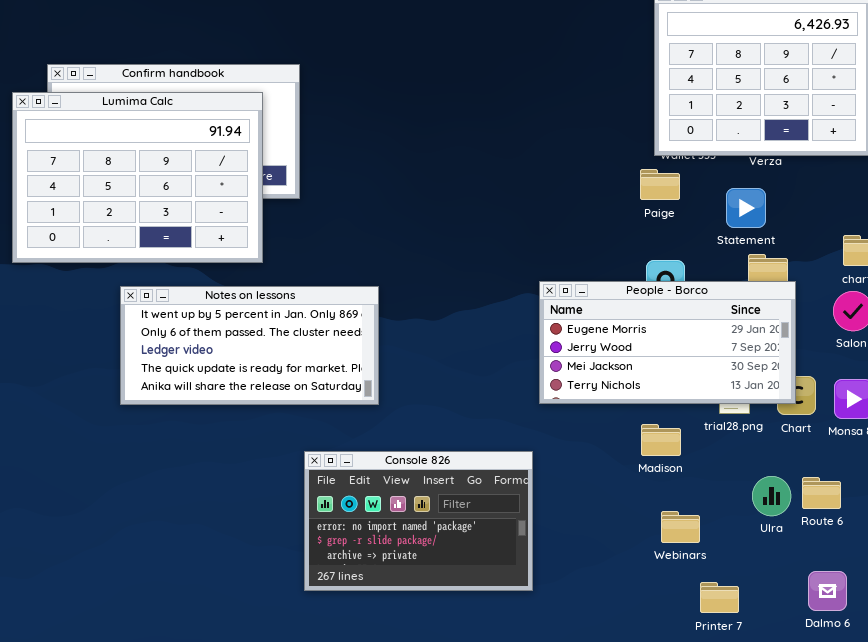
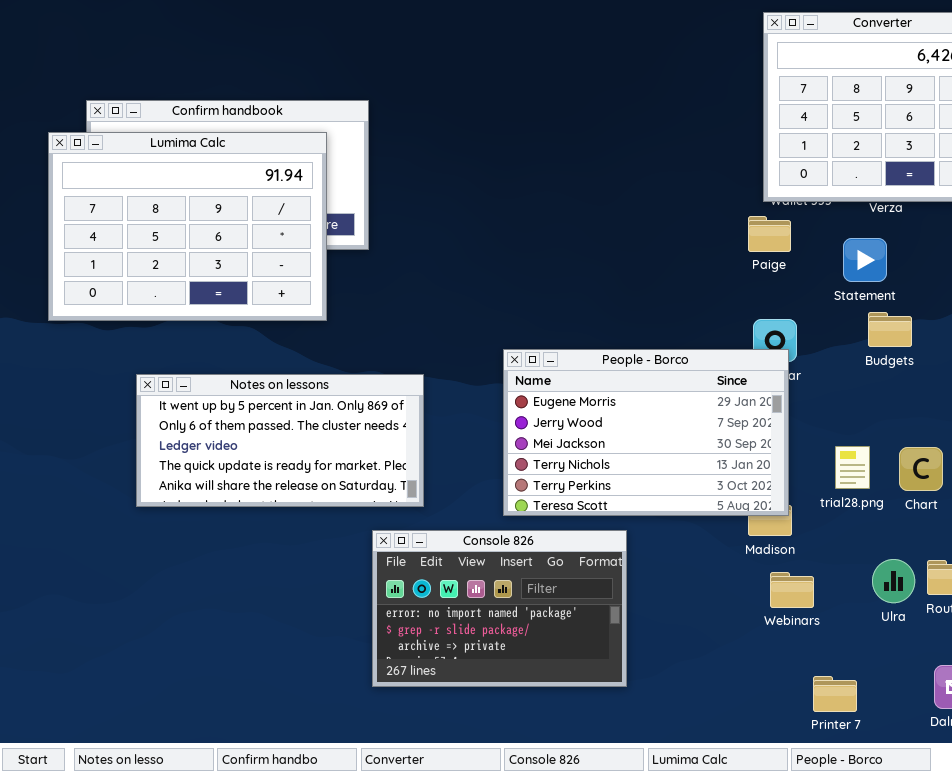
People - Borco: [539,281,796,404] -> [503,349,789,516], moved, resized
Notes on lessons: [120,286,379,405] -> [136,374,424,507], moved
Webinars: [661,511,700,543] -> [770,572,814,608], moved

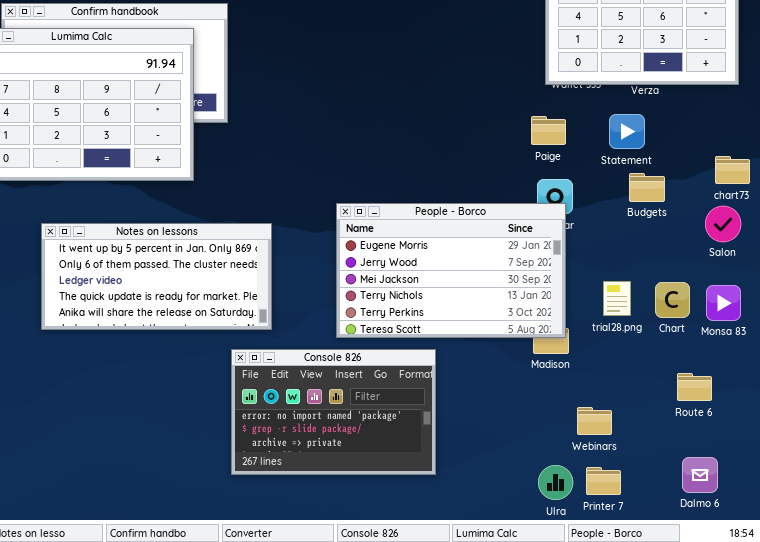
Paige: [748,216,791,252] -> [531,116,566,145], moved
Ulra: [872,559,915,603] -> [538,465,573,500], moved
Webinars: [770,572,814,608] -> [577,407,612,435], moved

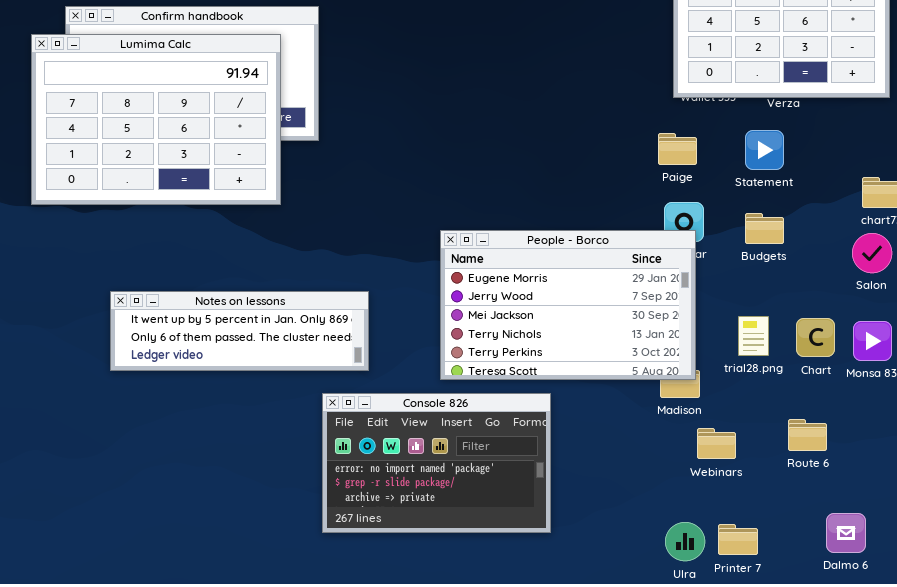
Budgets: [629,173,665,202] -> [745,213,784,244], moved
Notes on lessons: [41,223,272,330] -> [110,291,369,371], resized
Route 6: [677,373,712,401] -> [788,419,827,451], moved
Webinars: [577,407,612,435] -> [697,428,736,459], moved

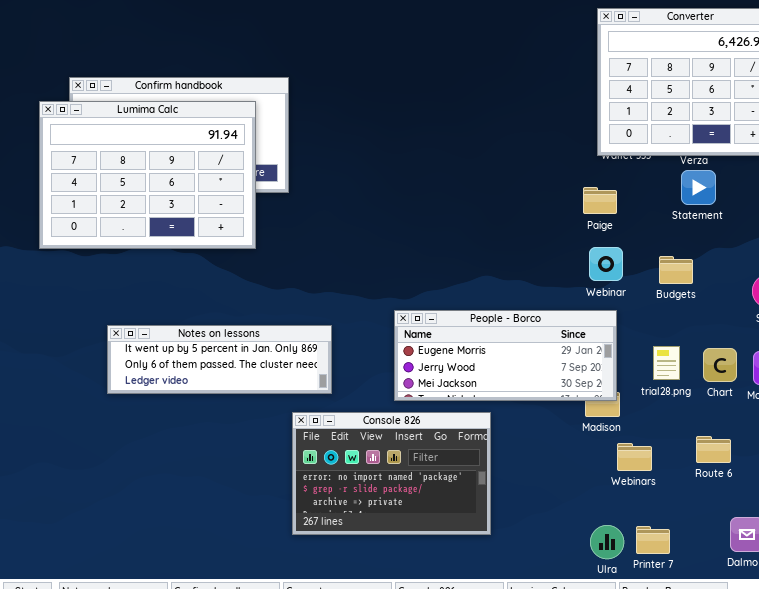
Statement: [745,130,784,170] -> [681,170,716,205], moved
People - Borco: [440,230,696,380] -> [394,310,617,401], resized

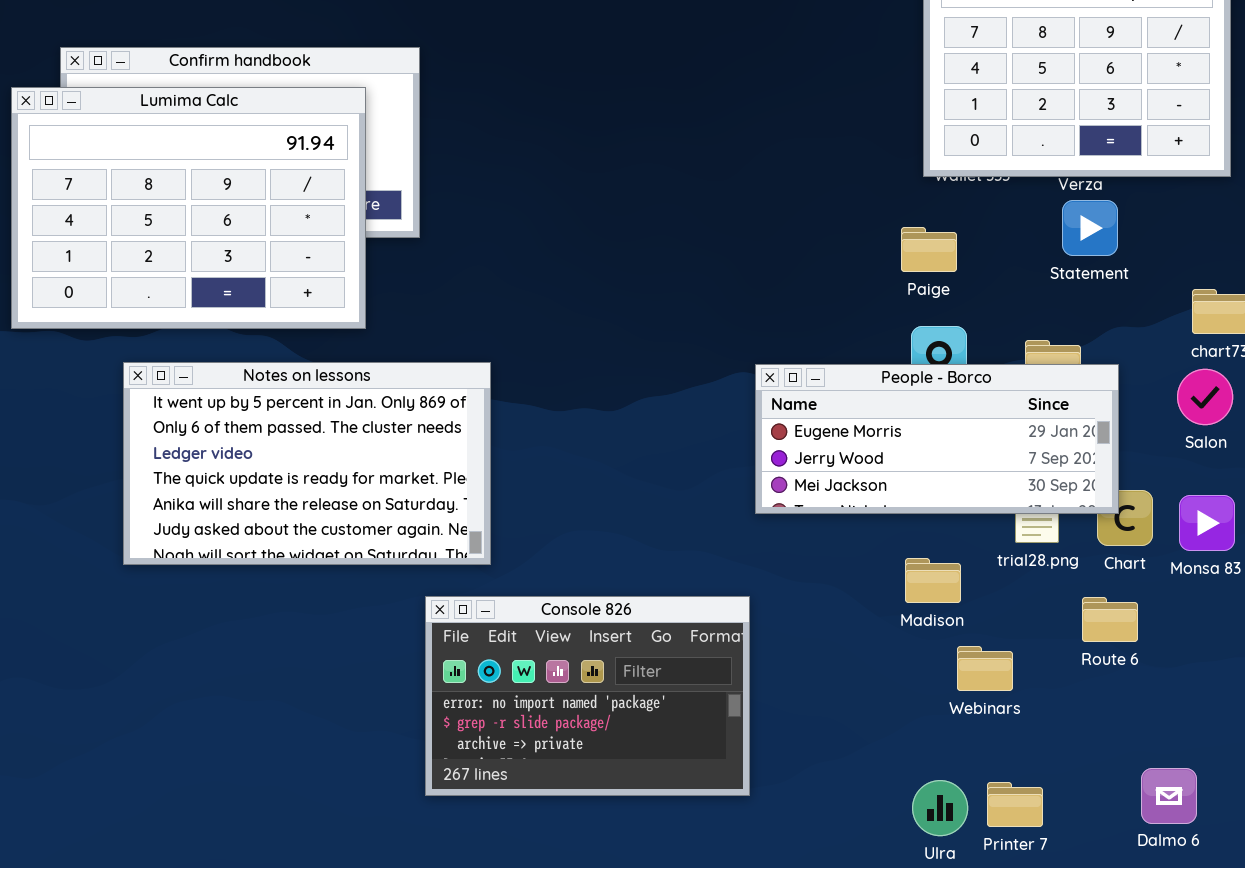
People - Borco: [394,310,617,401] -> [755,364,1119,514], moved
Notes on lessons: [107,325,332,394] -> [123,362,491,565], resized
Route 6: [696,436,731,463] -> [1082,597,1138,642], moved

